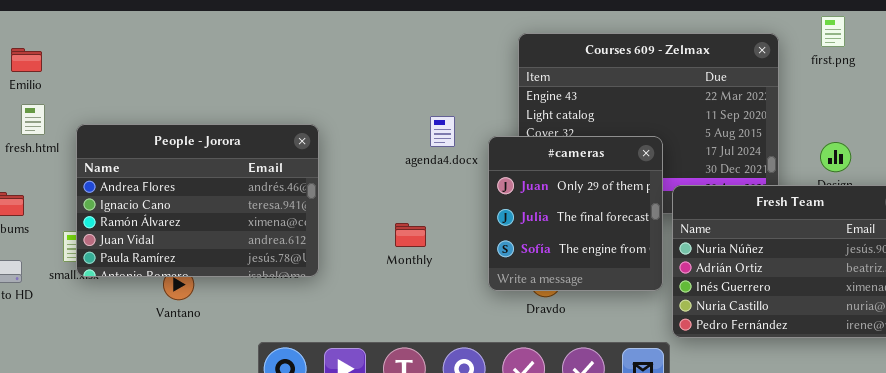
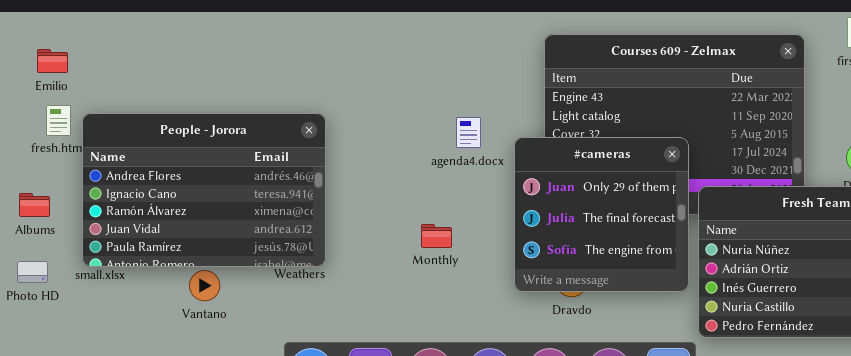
People - Jorora: [76,124,319,277] -> [82,113,326,267], moved

